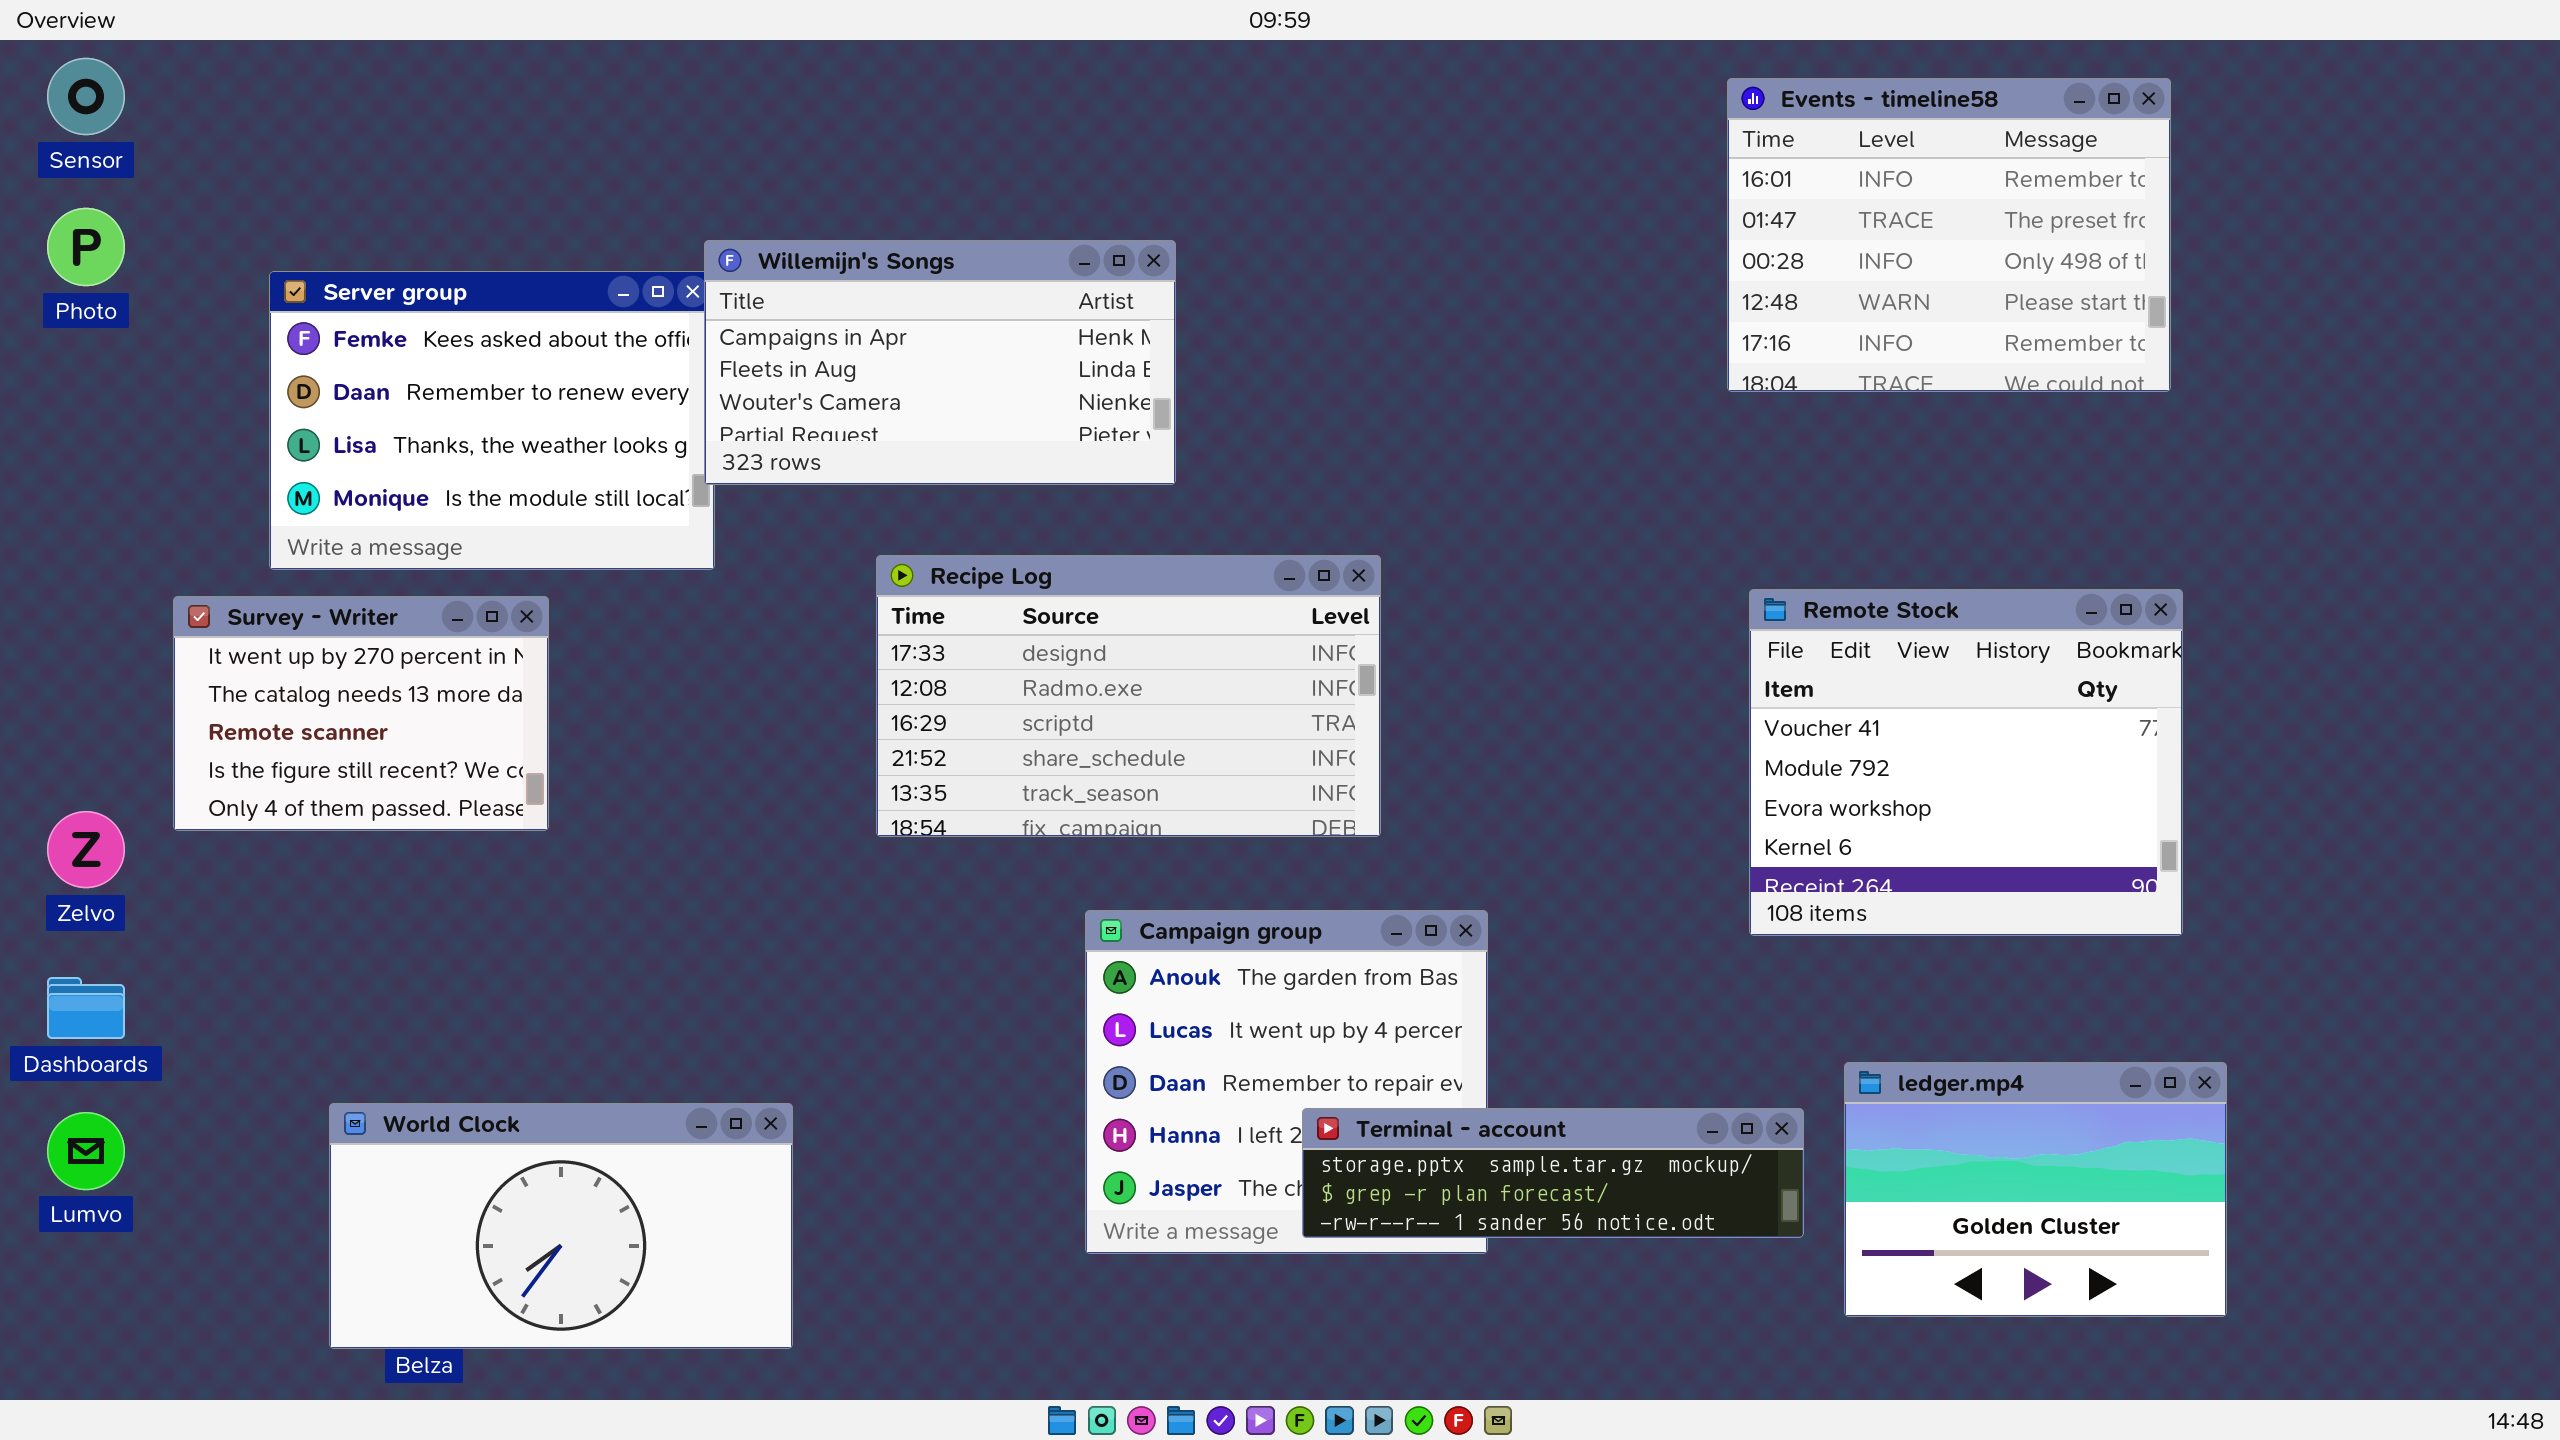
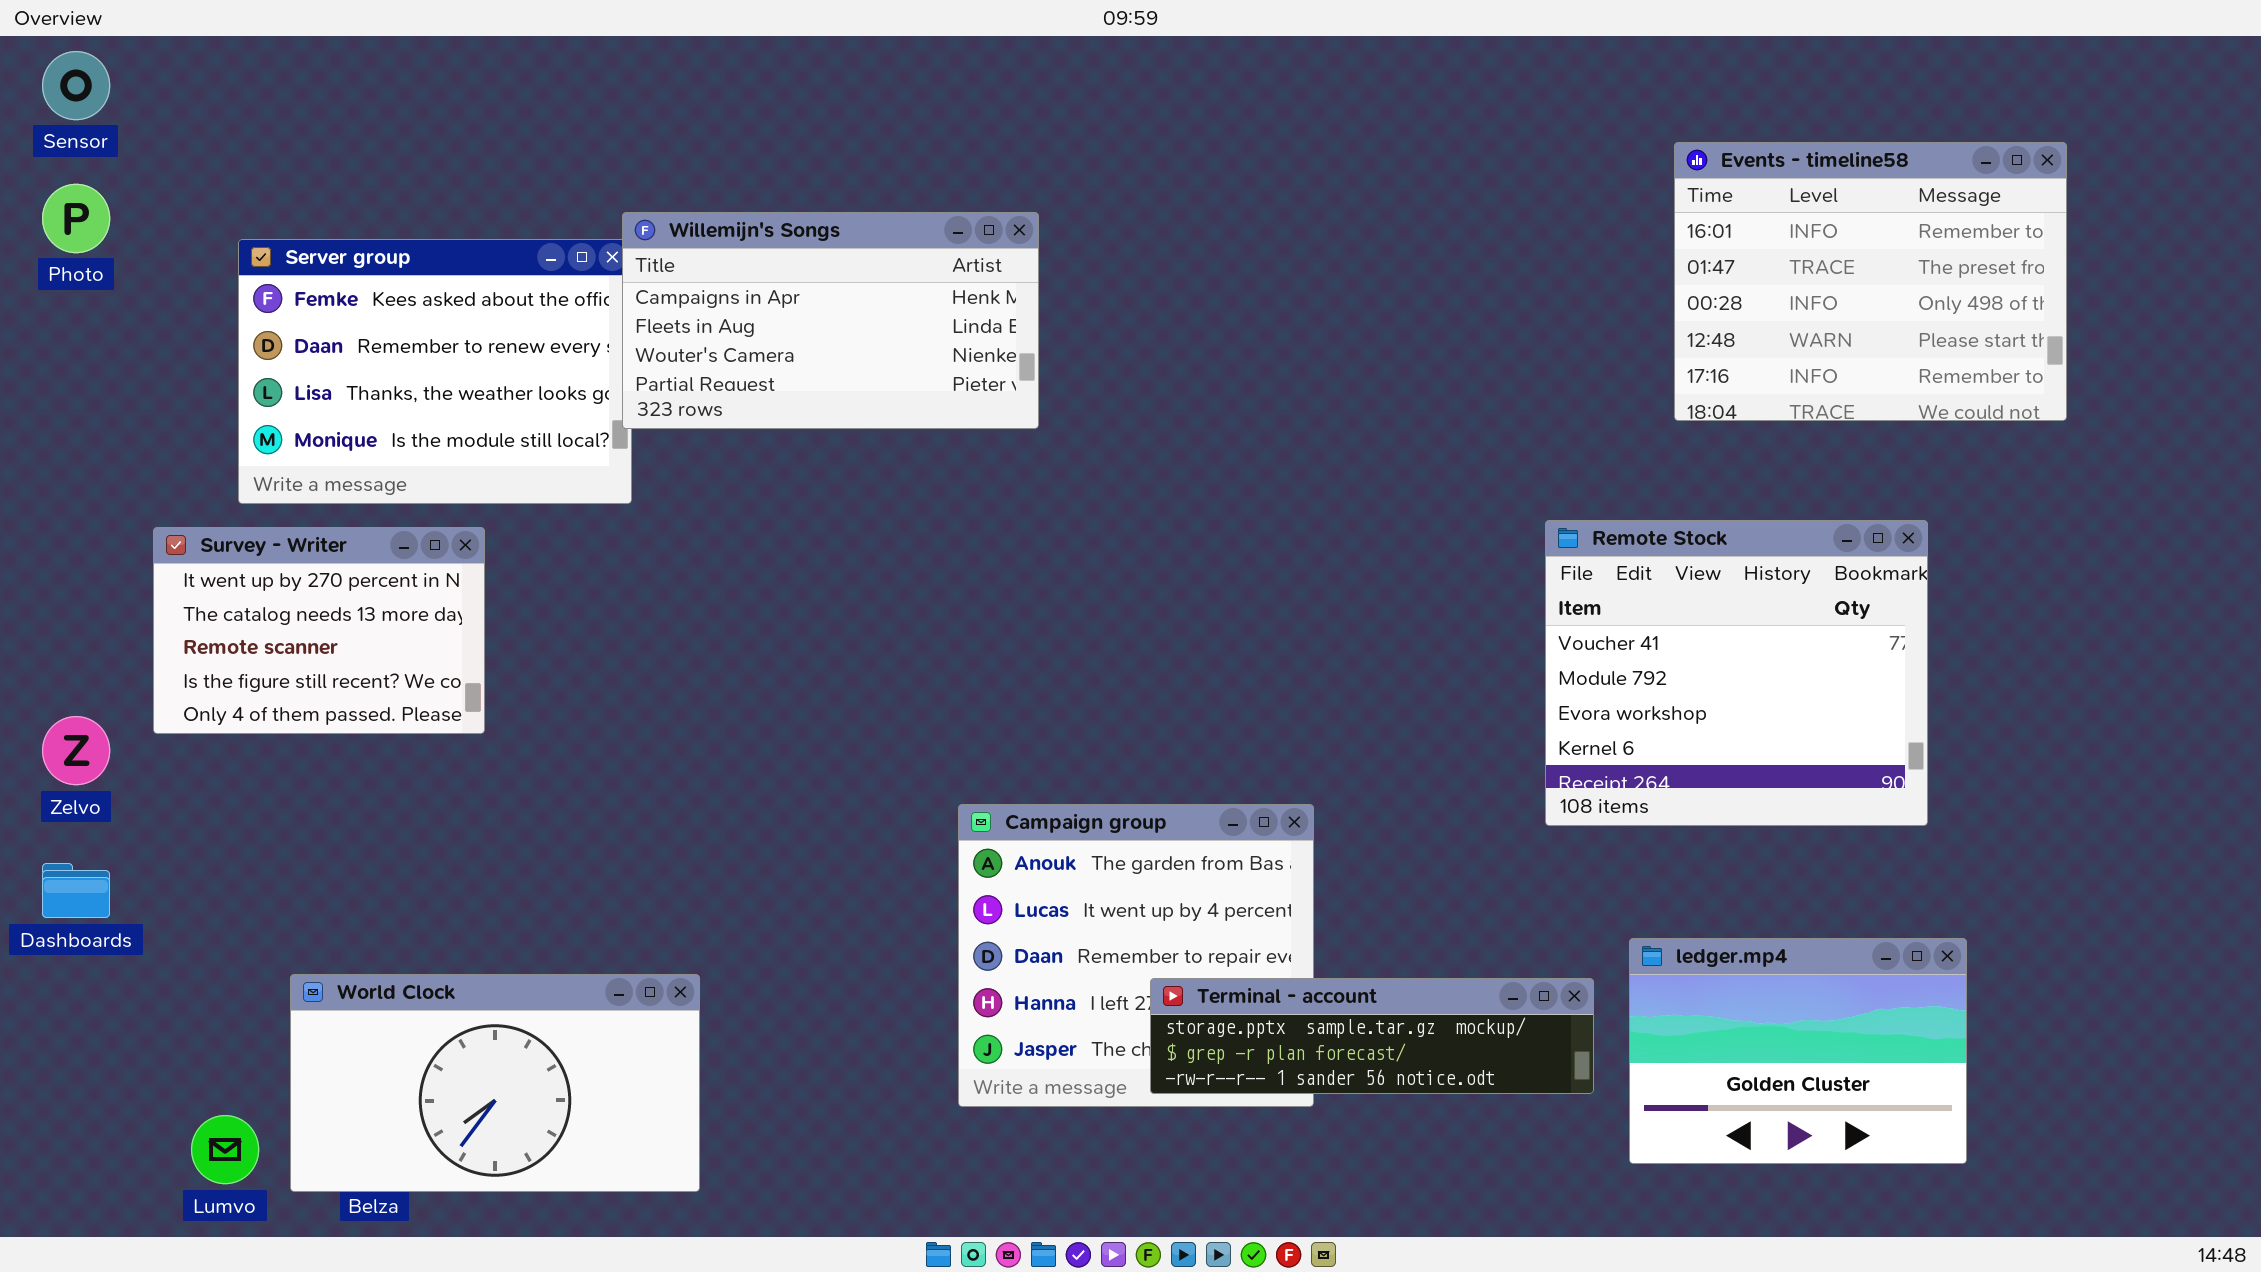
Events - timeline58: [1727,78,2171,392] -> [1674,142,2067,421], moved
Recipe Log: [876,555,1381,837] -> none, closed
Lumvo: [47,1112,125,1190] -> [191,1115,259,1184], moved

